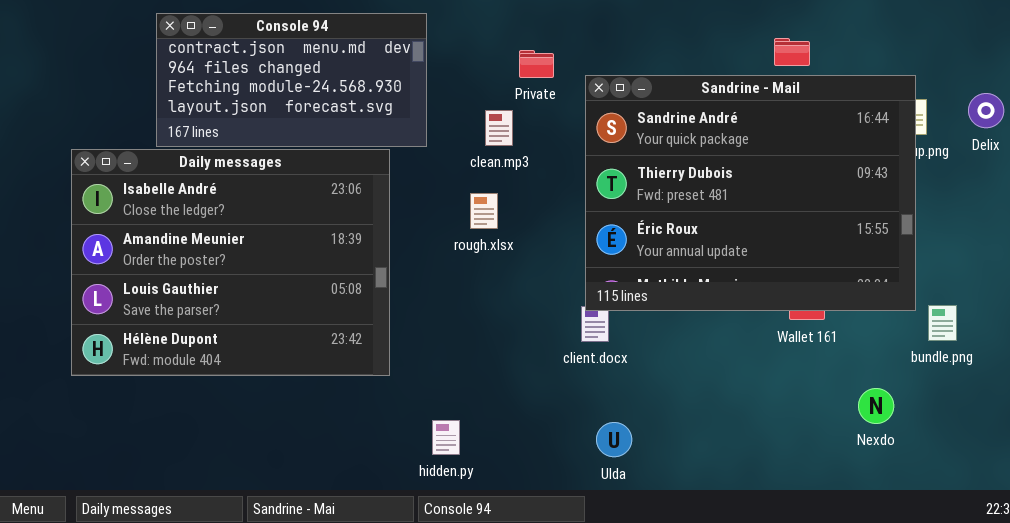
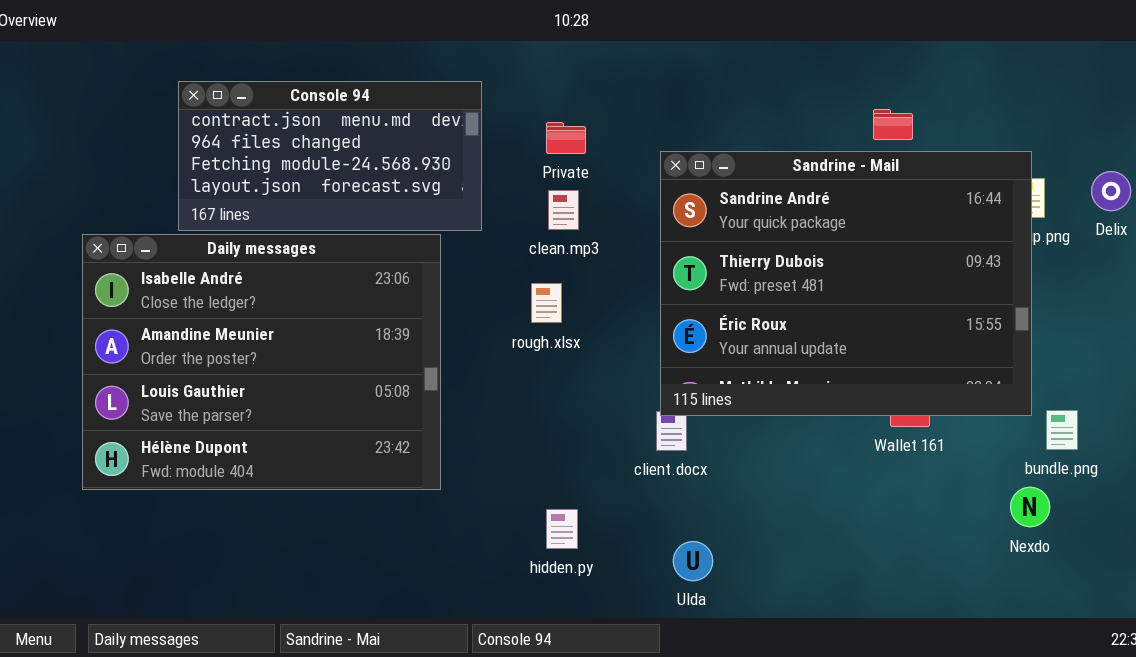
Private: [519,50,554,78] -> [546,122,586,154], moved
Nexdo: [858,388,894,424] -> [1010,487,1050,527], moved
hidden.py: [432,420,460,455] -> [546,509,578,549], moved

